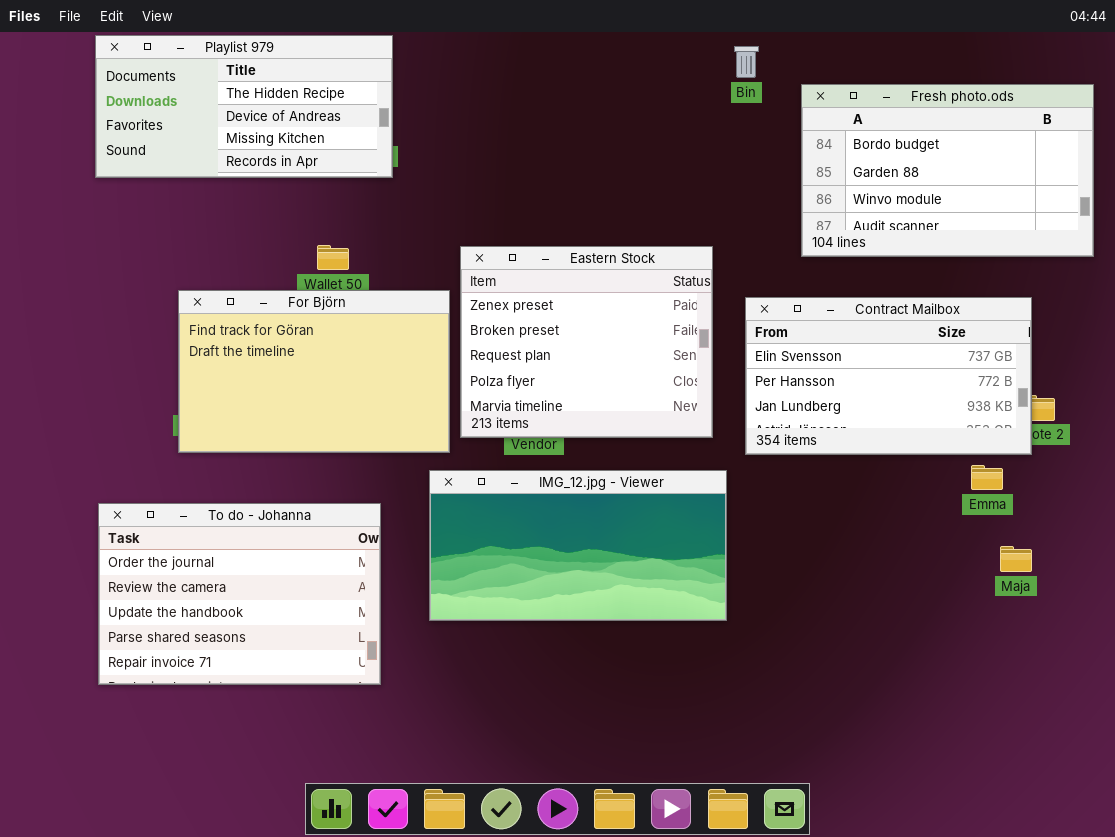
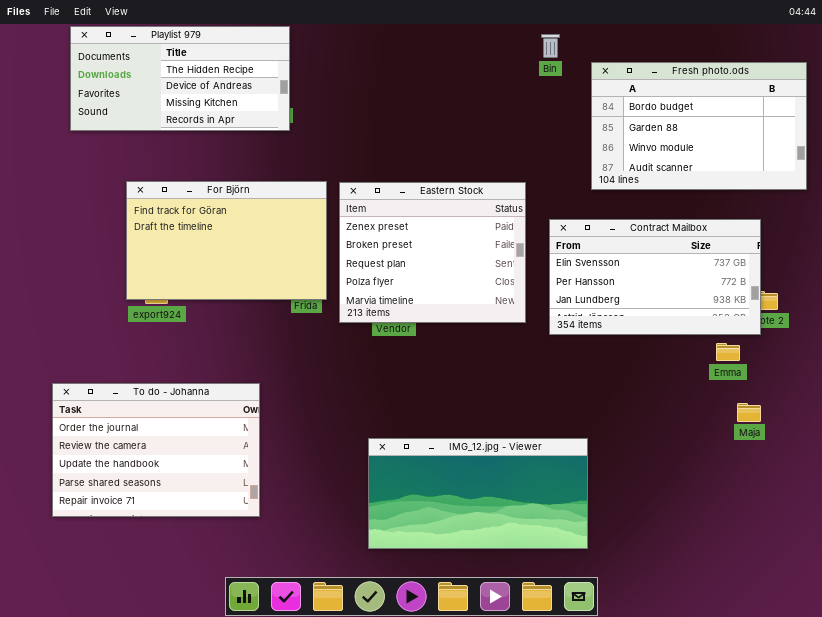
For Björn: [178,290,450,453] -> [126,181,327,300], moved
IMG_12.jpg - Viewer: [429,470,727,621] -> [368,438,588,549], moved
To do - Johanna: [98,503,381,685] -> [52,383,260,517], moved

